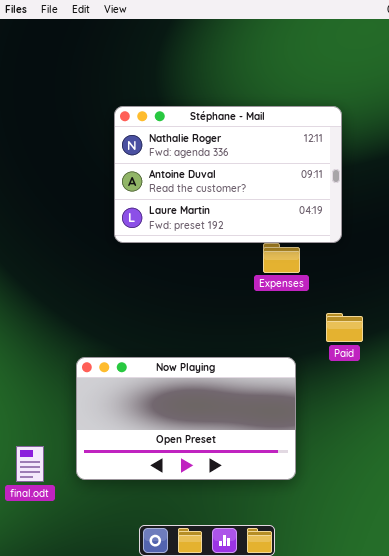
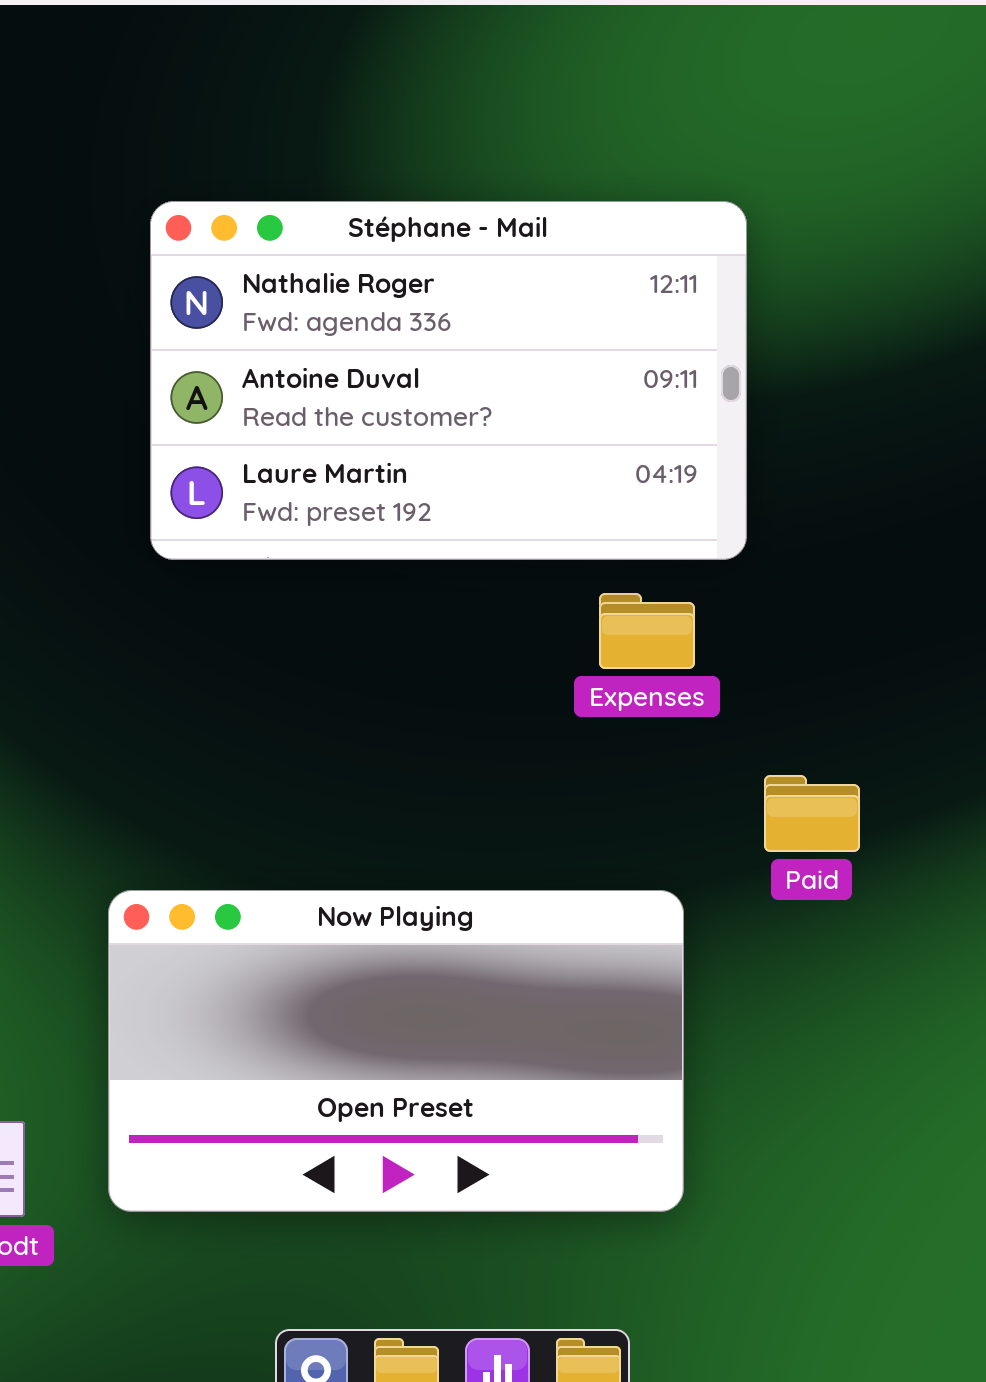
Stéphane - Mail: [114,106,342,243] -> [150,201,747,560], moved

